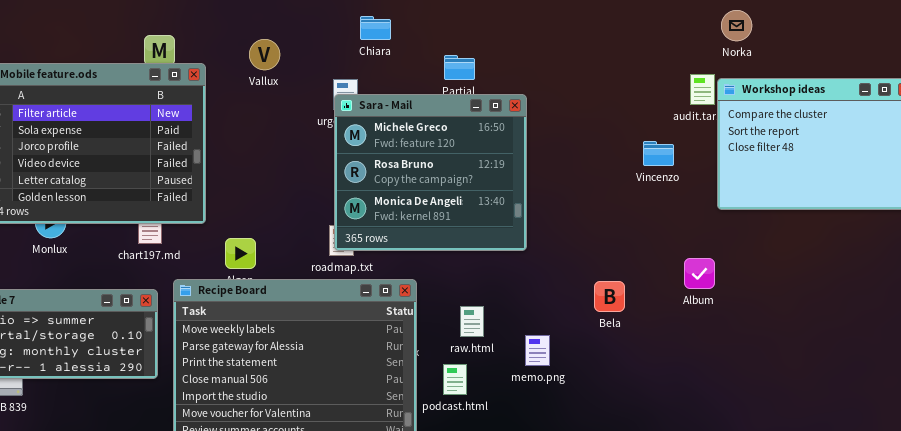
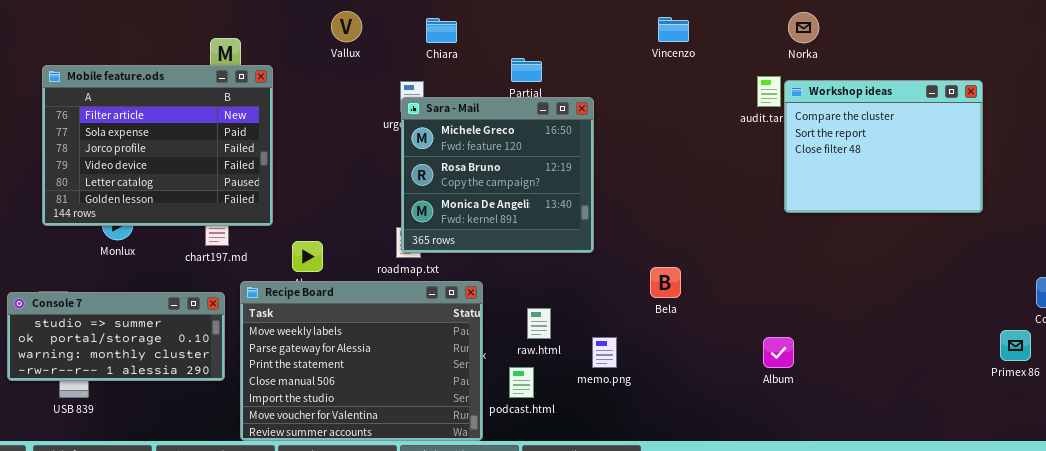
Vallux: [249,39,280,70] -> [331,11,362,42], moved
Vincenzo: [643,141,674,166] -> [658,17,689,42], moved
Album: [684,258,715,289] -> [763,337,794,368], moved
Bela: [594,281,625,312] -> [650,267,681,298], moved

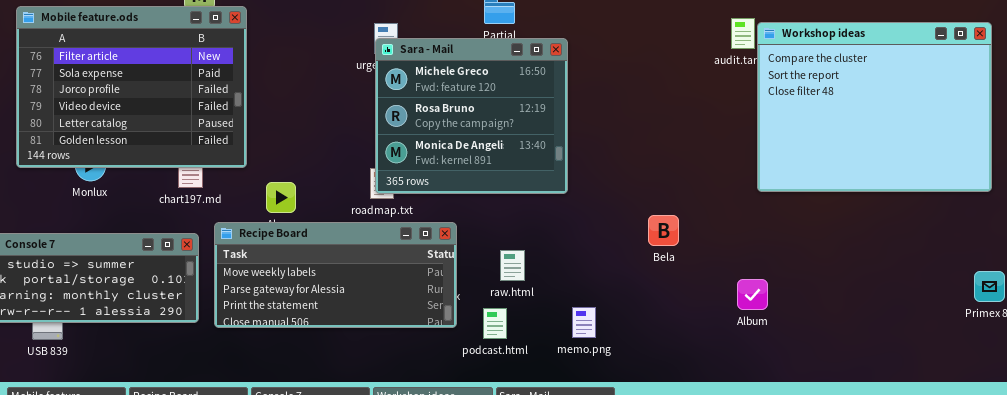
Workshop ideas: [784,80,983,213] -> [757,22,992,192], resized
Bela: [650,267,681,298] -> [648,215,679,246], moved
Recipe Board: [240,281,483,441] -> [214,222,457,328], resized
memo.png: [592,337,617,368] -> [572,307,596,338], moved

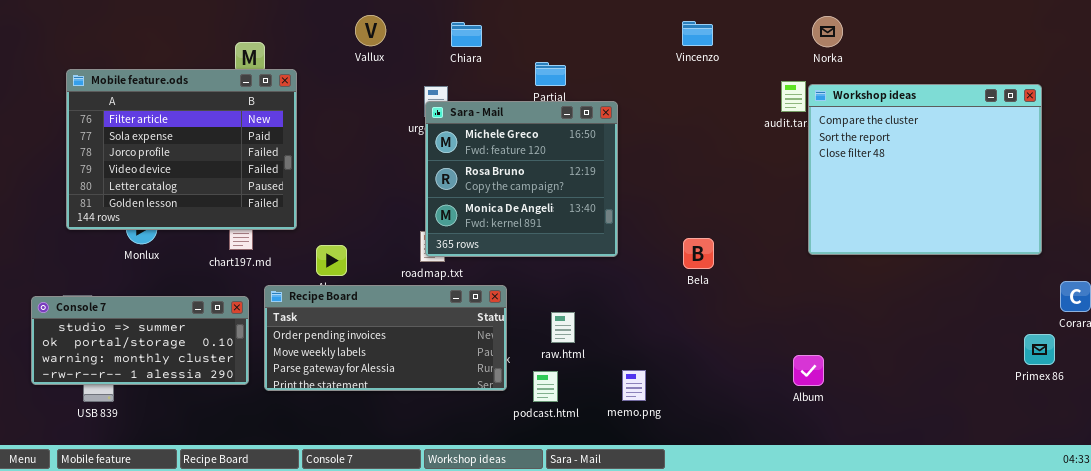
Bela: [648,215,679,246] -> [683,238,714,269], moved
Recipe Board: [214,222,457,328] -> [264,285,507,391], scrolled up 1 row
Album: [737,279,768,310] -> [793,355,824,386], moved

